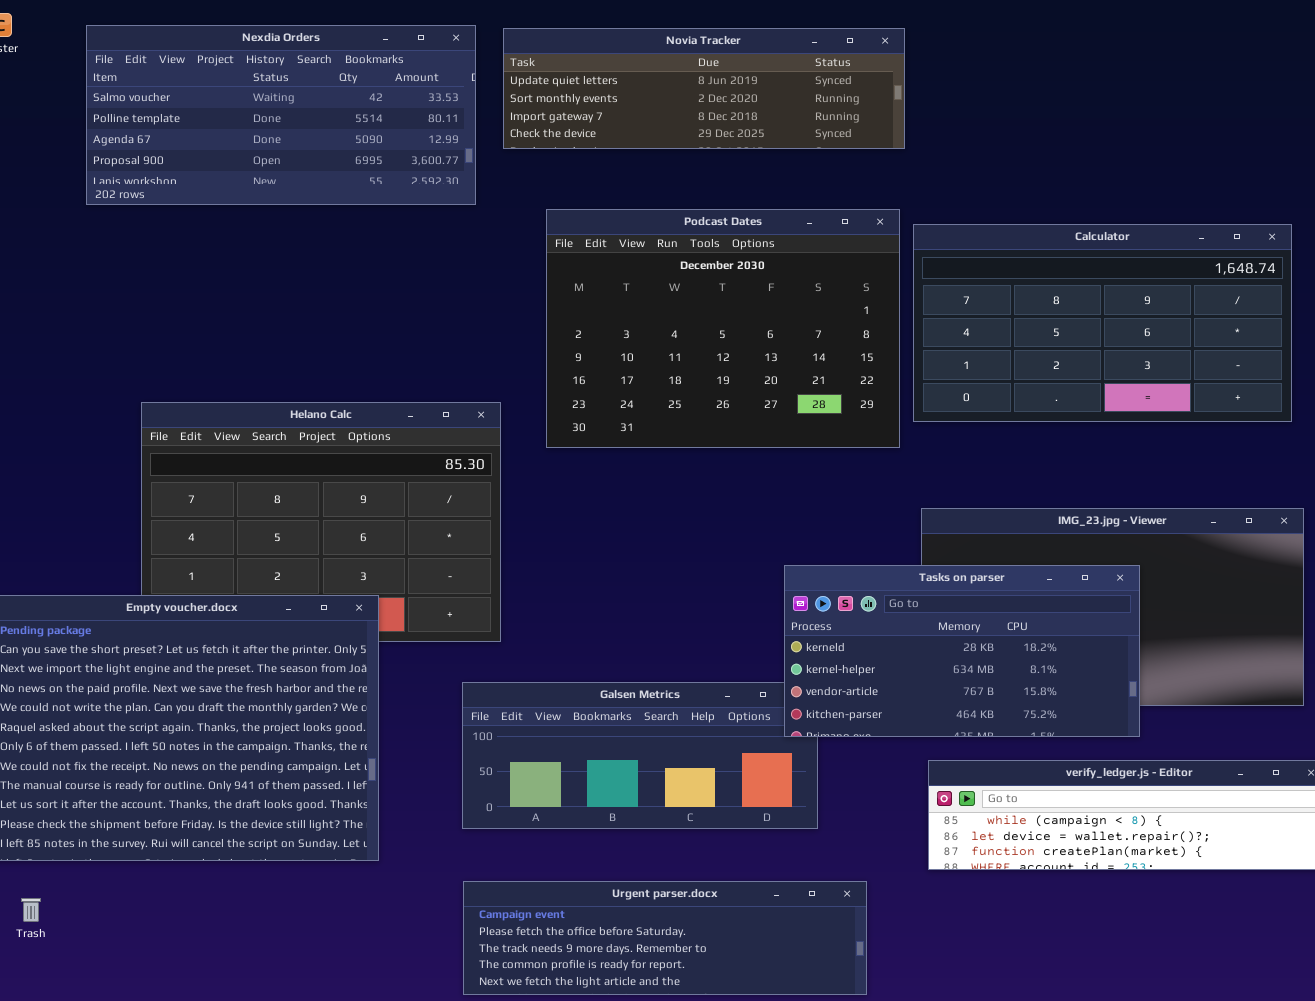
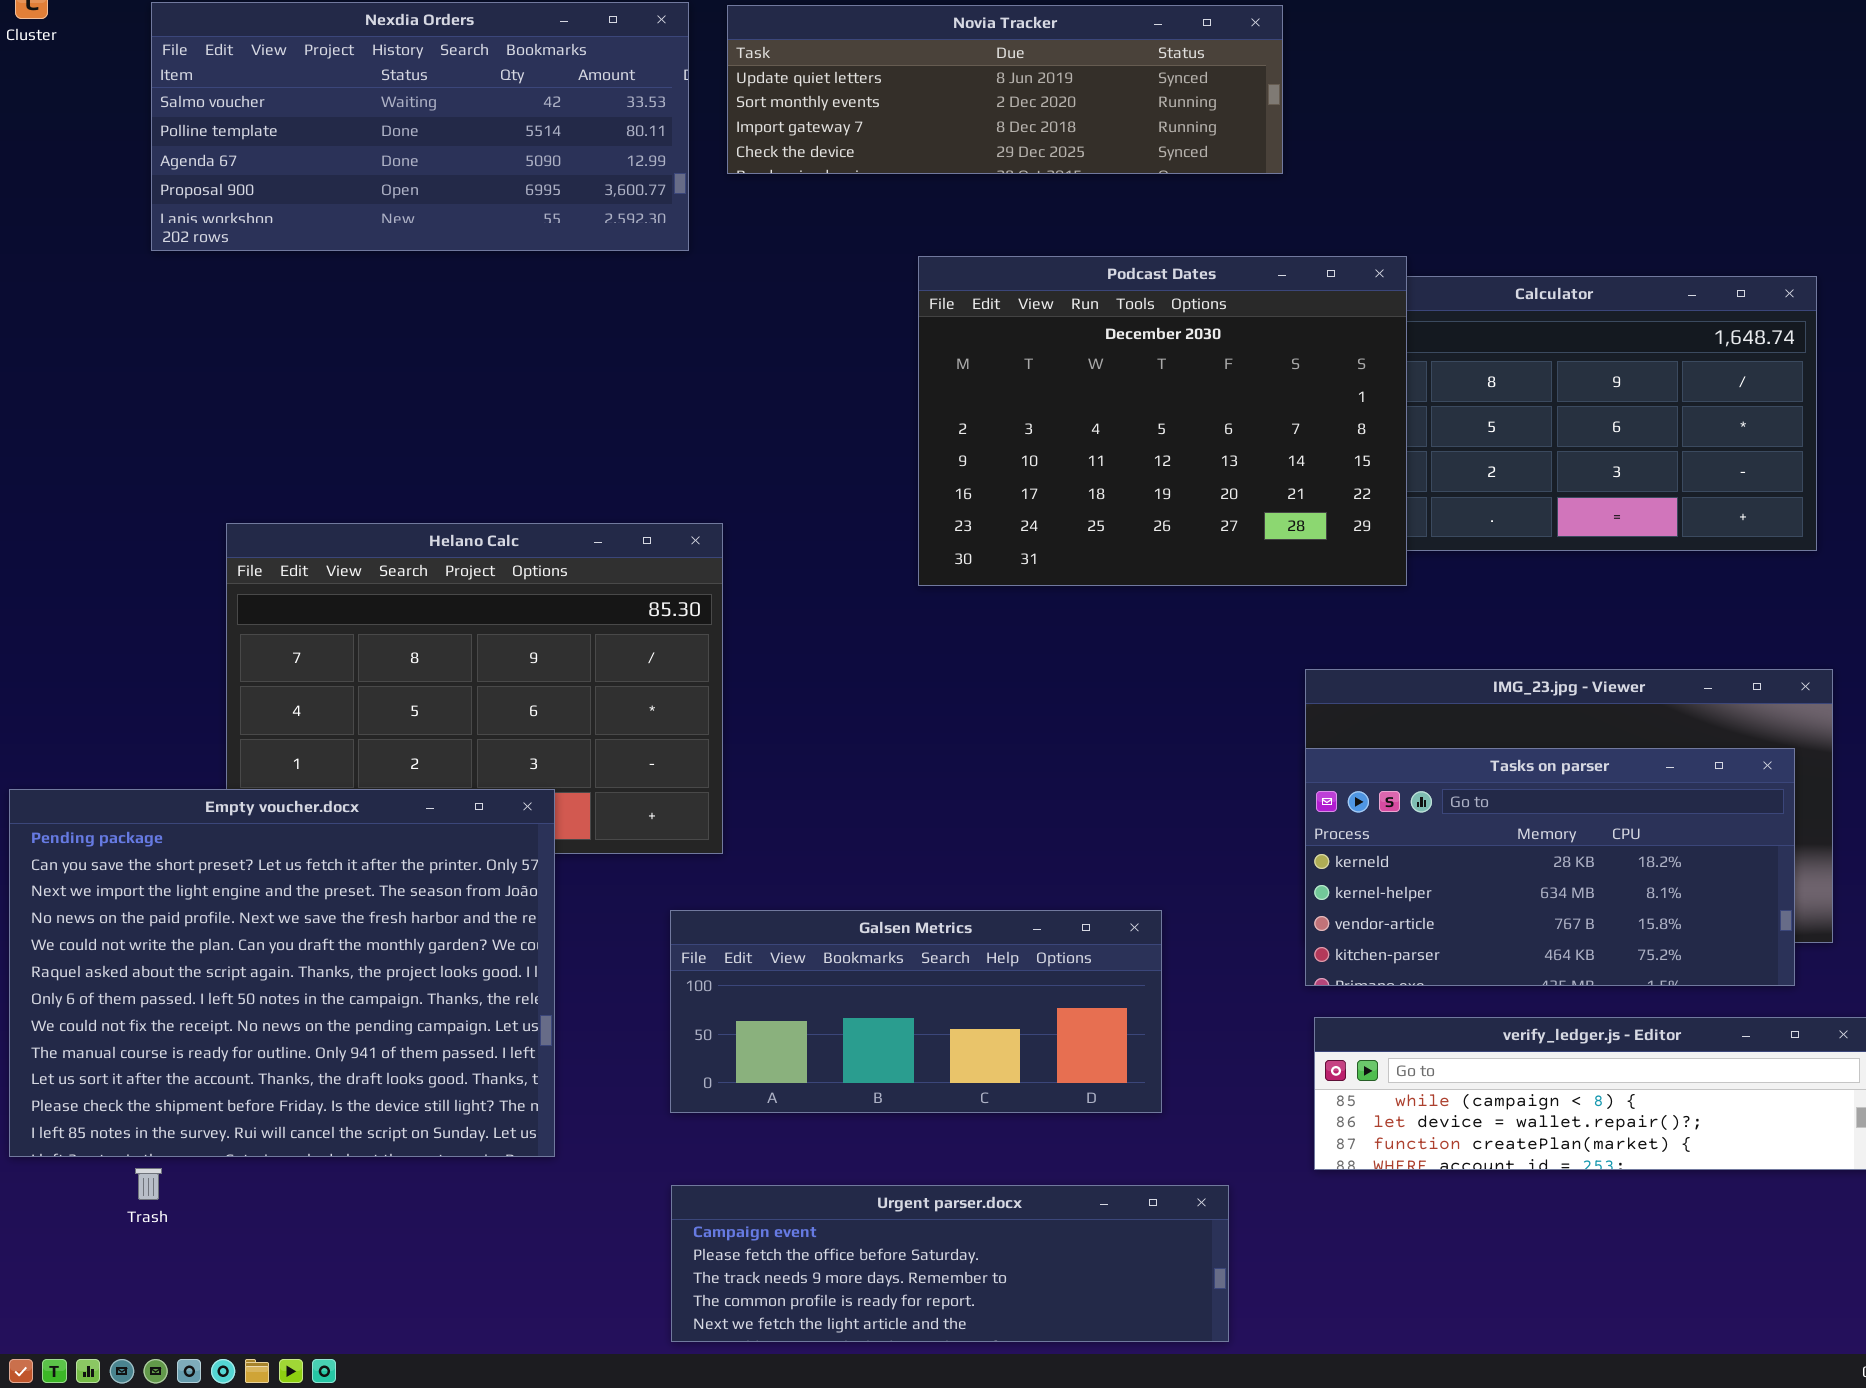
Podcast Dates: [546,209,900,448] -> [918,256,1407,586], moved
Tasks on parser: [784,565,1140,737] -> [1305,748,1795,986], moved
Trash: [21,898,41,922] -> [135,1168,162,1200], moved

